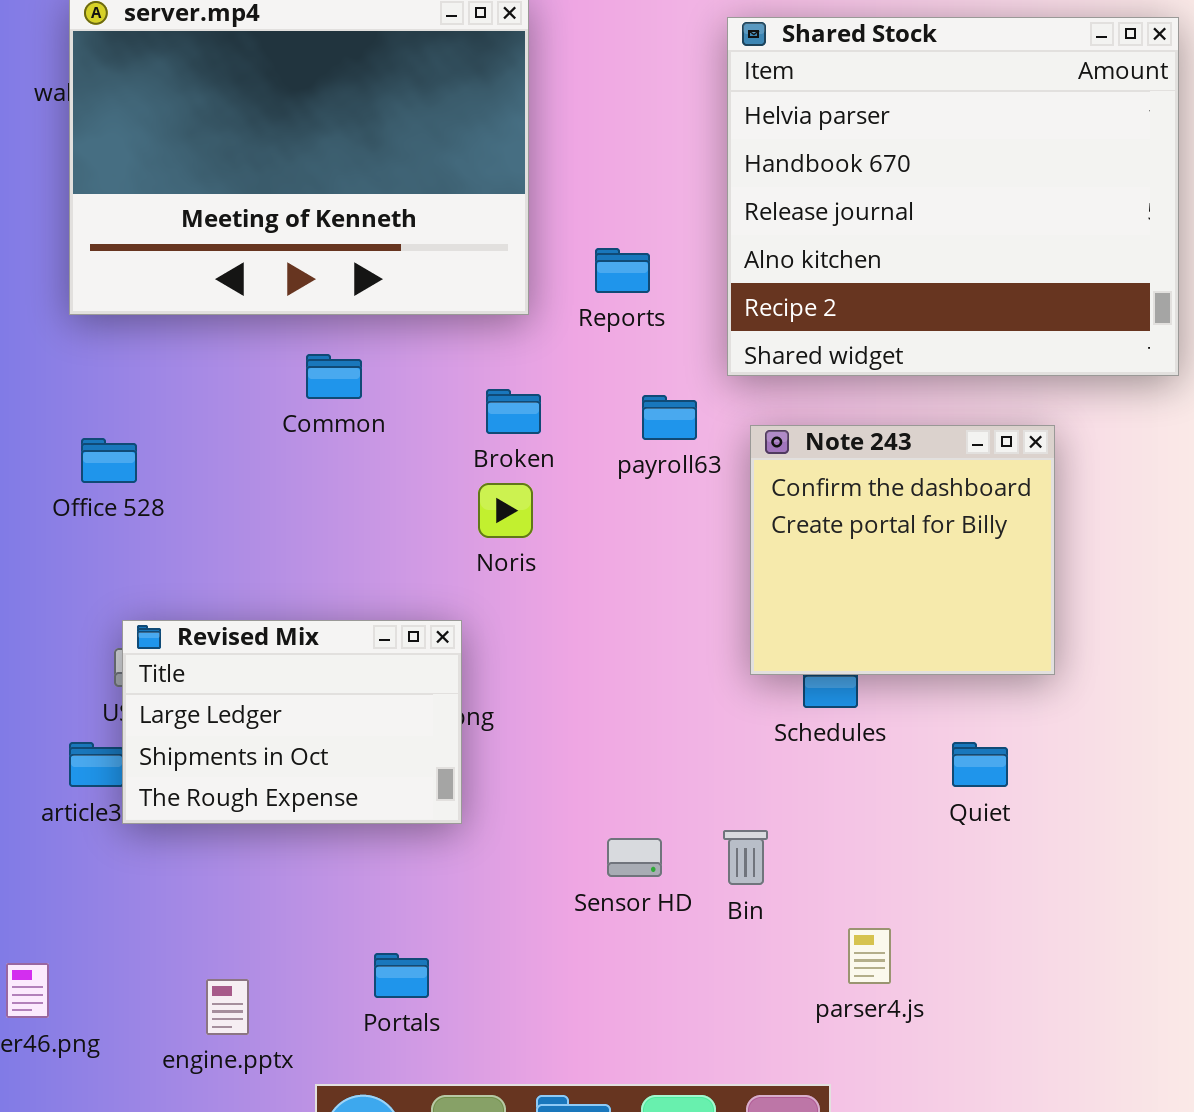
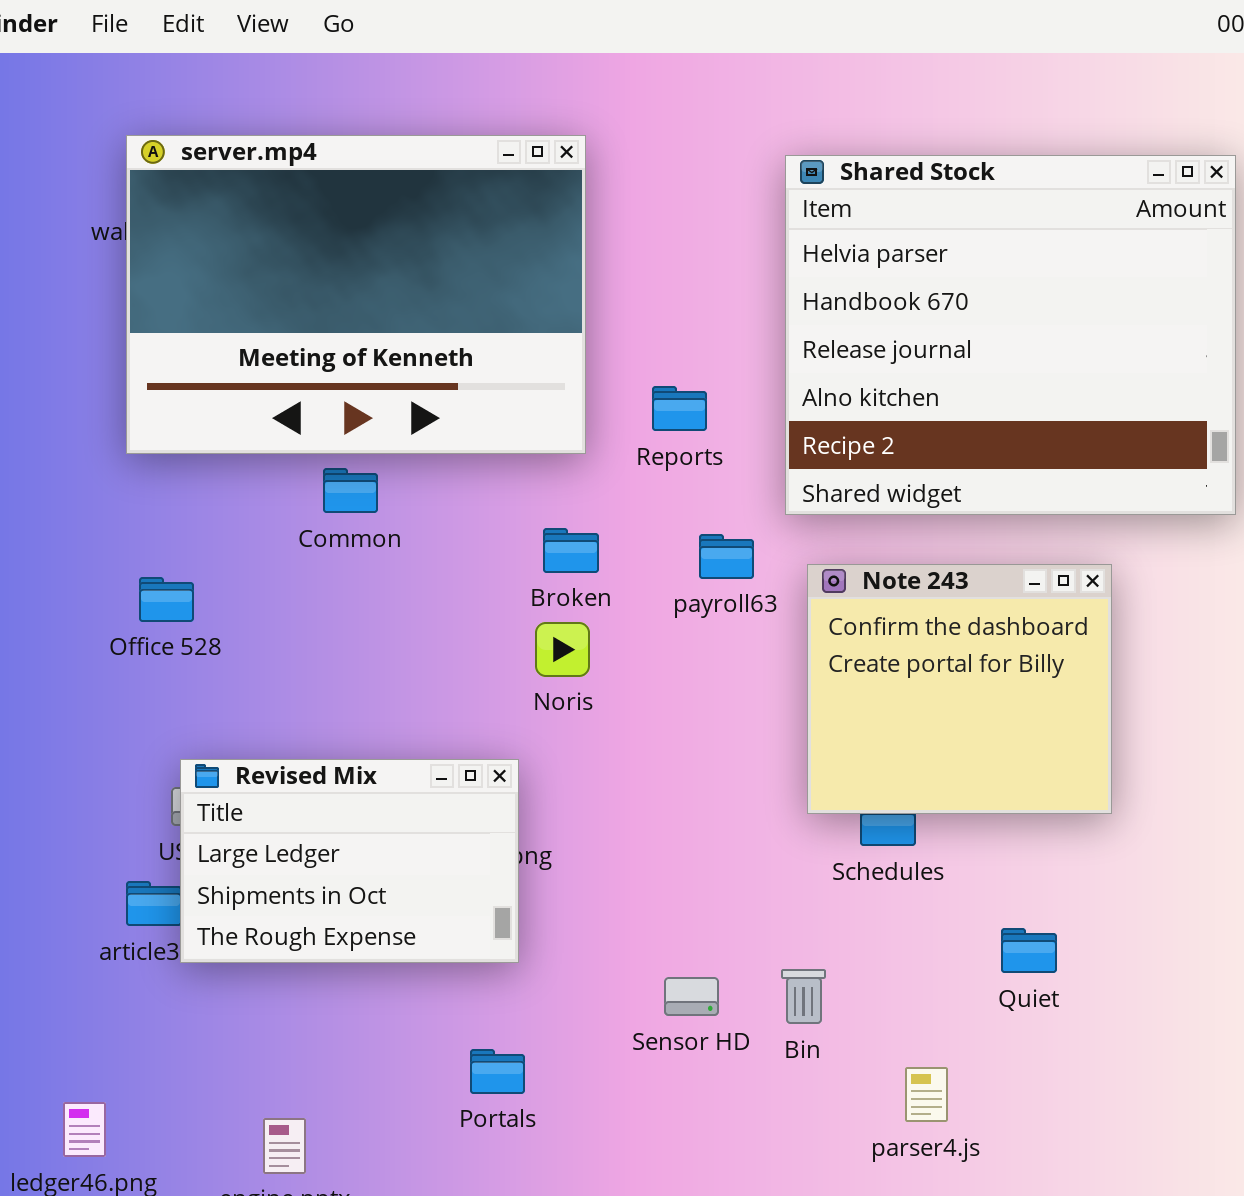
Common: [306,354,362,399] -> [323,468,378,513], moved
Quiet: [952,742,1008,787] -> [1001,928,1057,973], moved
Portals: [374,953,429,998] -> [470,1049,525,1094], moved

